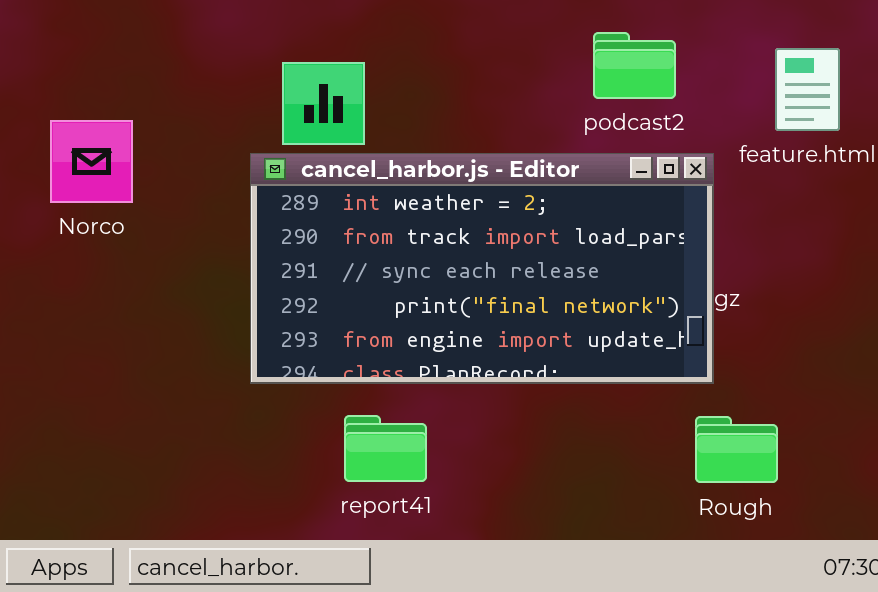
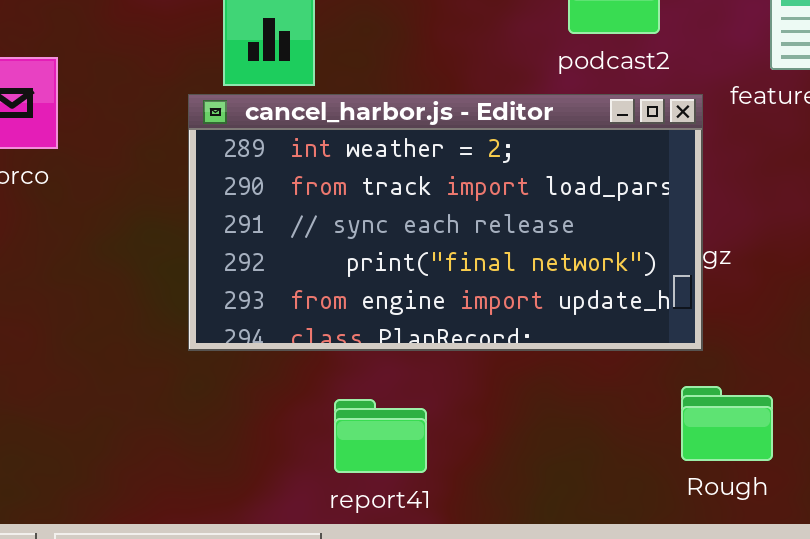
report41: [344,415,427,482] -> [334,399,427,473], moved

